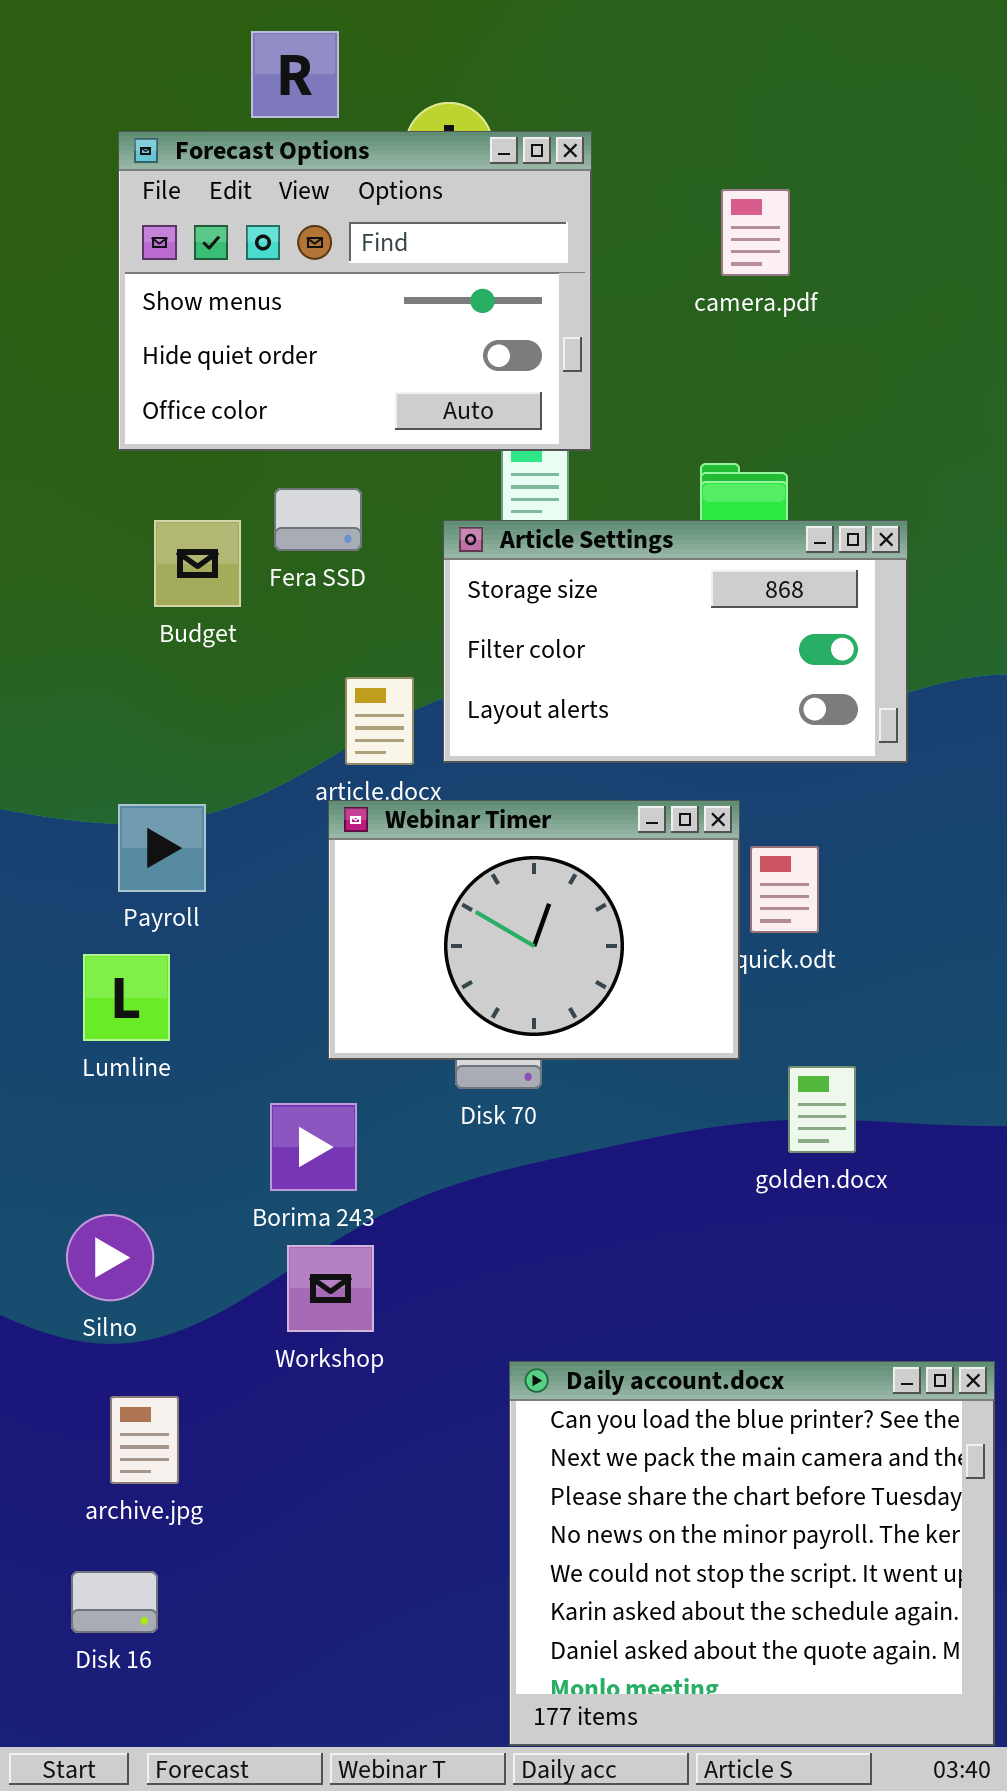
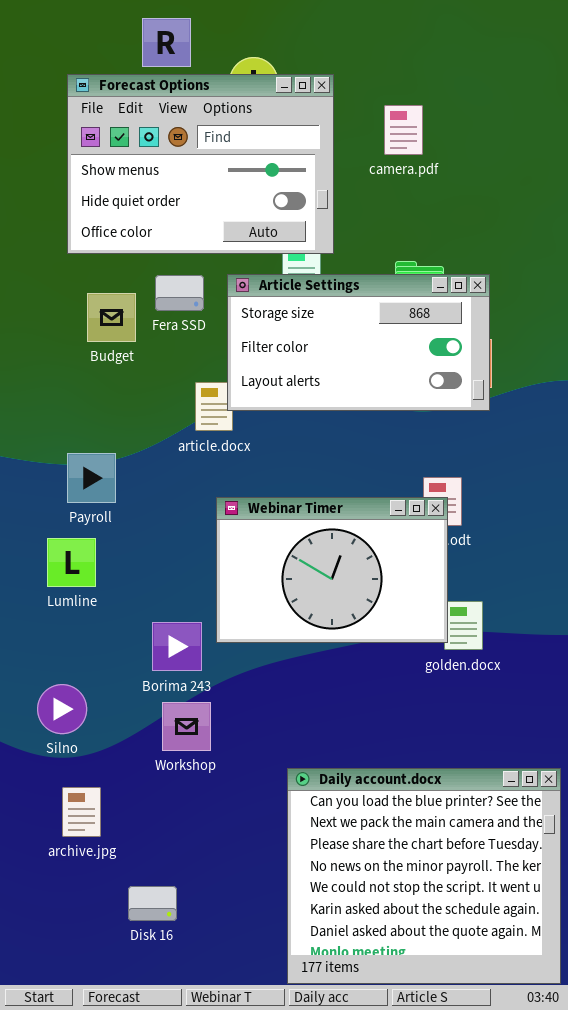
camera.pdf: [721,189,790,276] -> [384,105,423,155], moved
Article Settings: [443,520,908,763] -> [227,274,490,411], moved
Webinar Timer: [328,800,740,1060] -> [216,497,448,643], moved
Disk 16: [71,1571,158,1633] -> [128,886,177,921], moved

